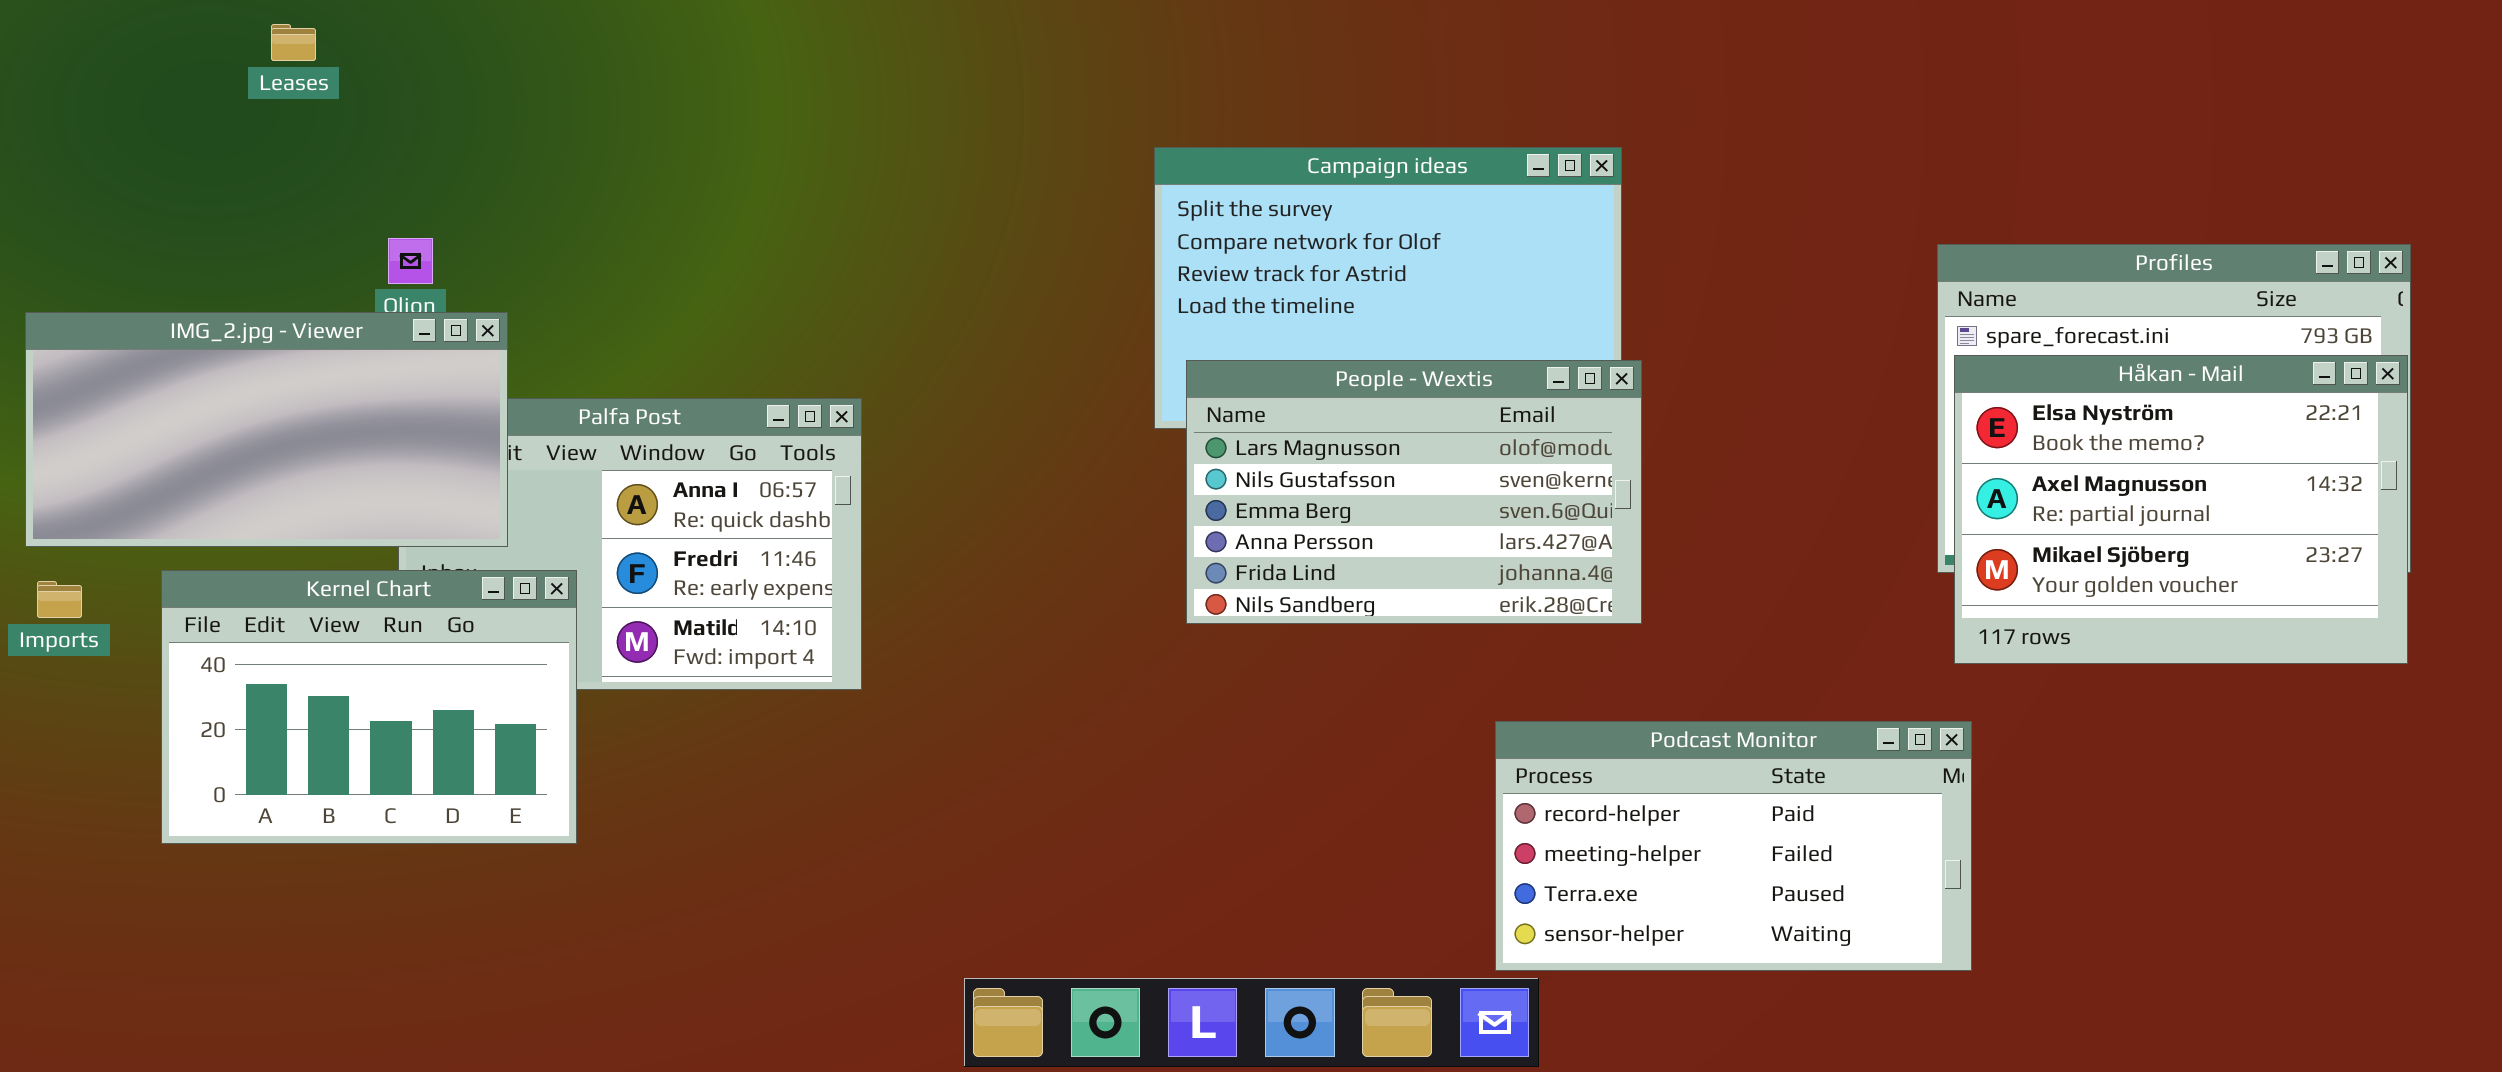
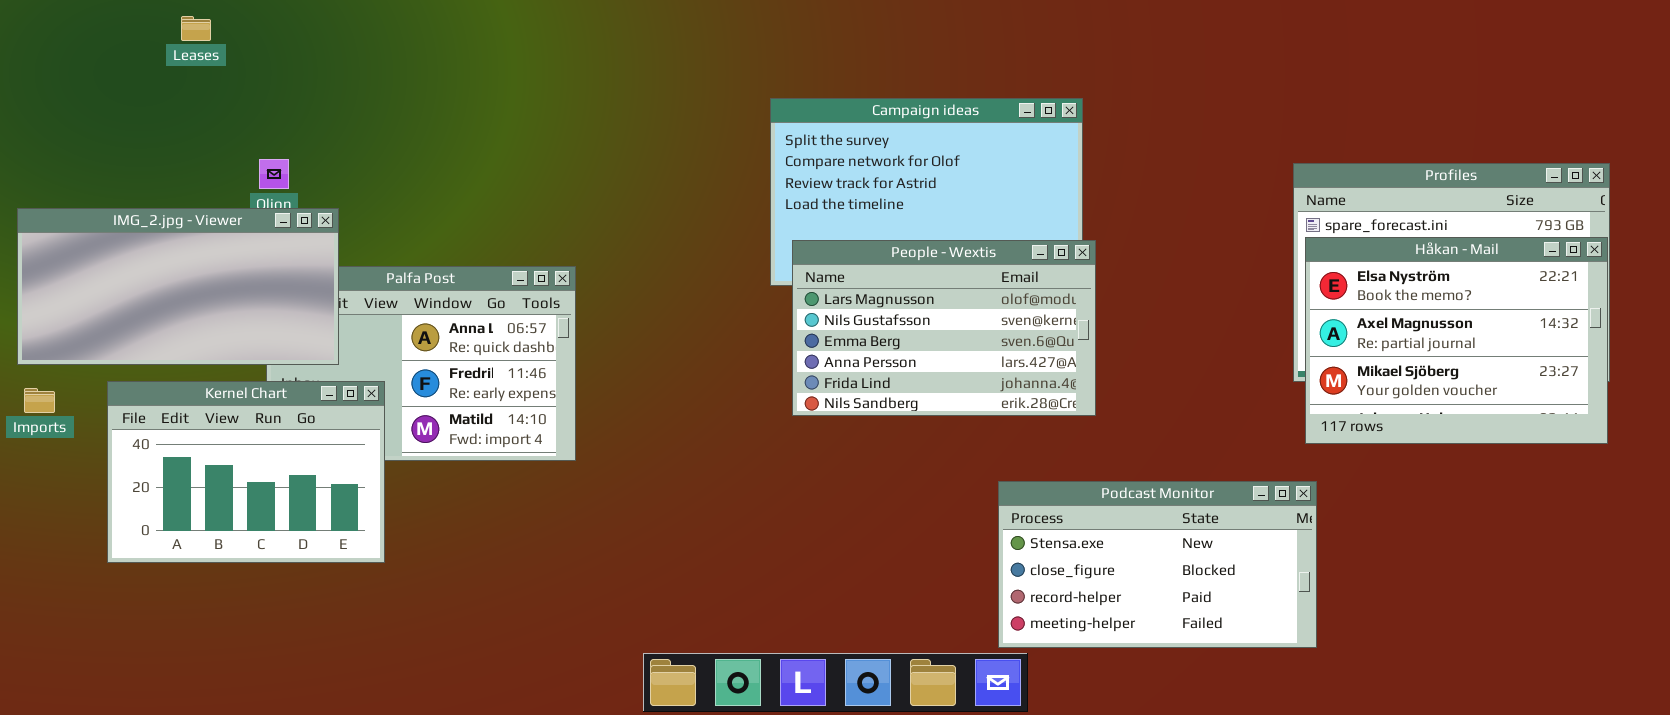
Podcast Monitor: [1495,721,1972,971] -> [998,481,1317,648], scrolled up 2 rows

